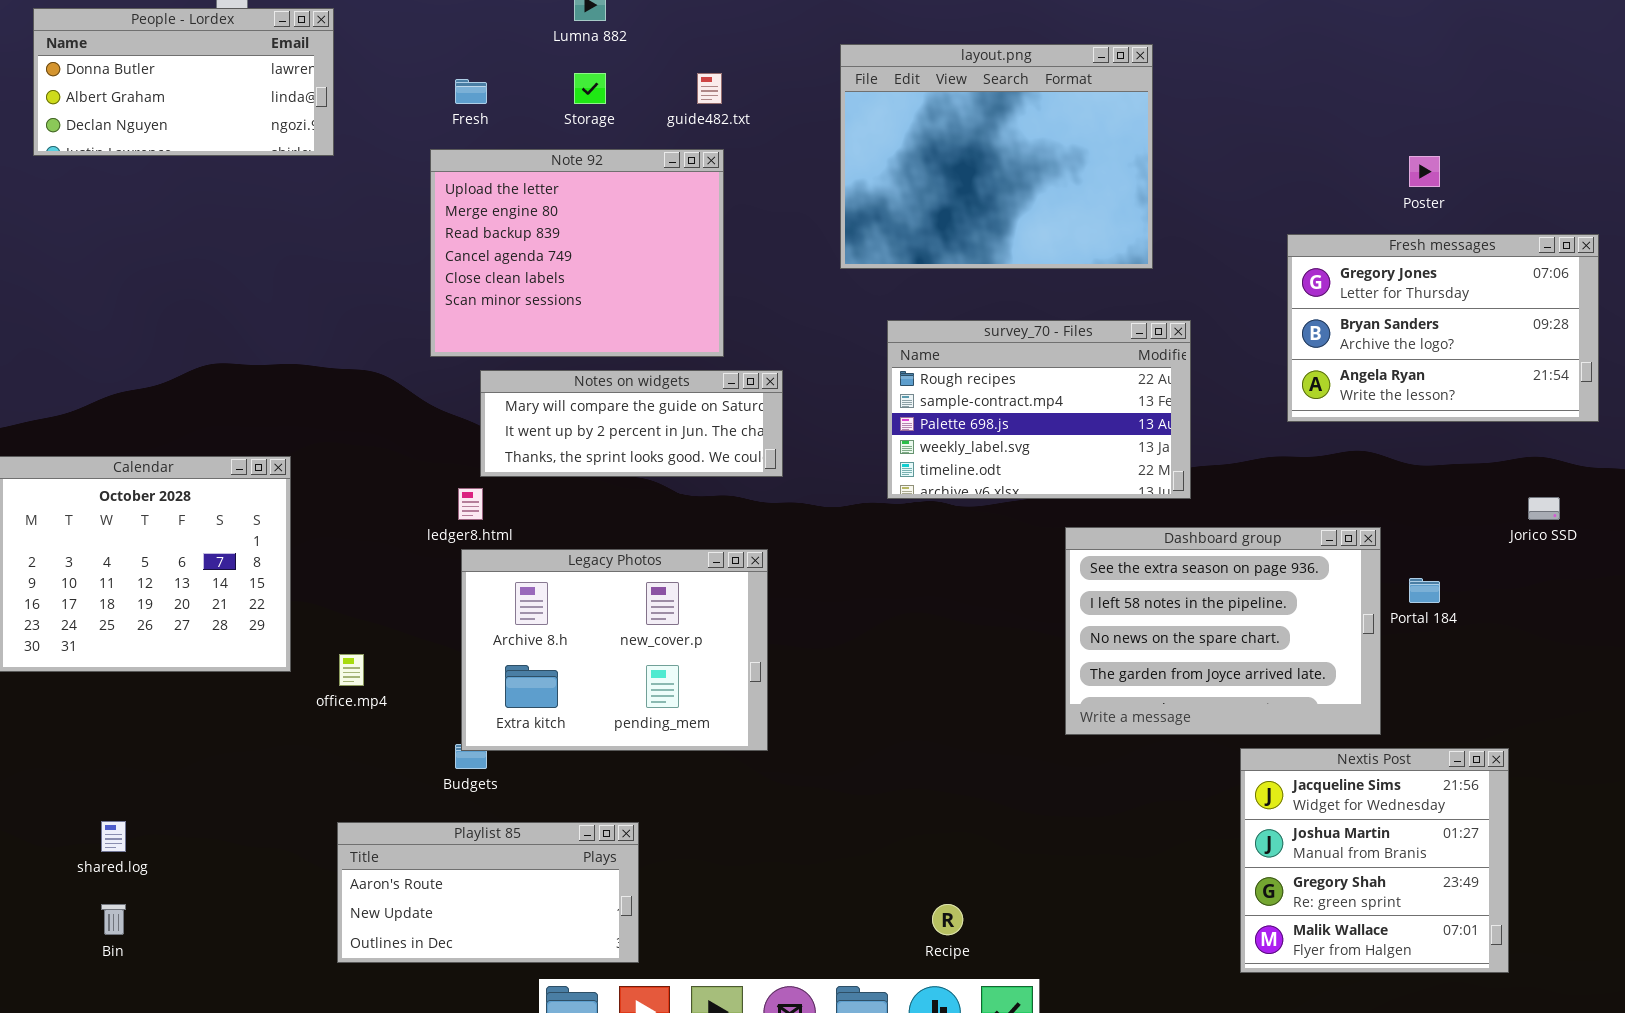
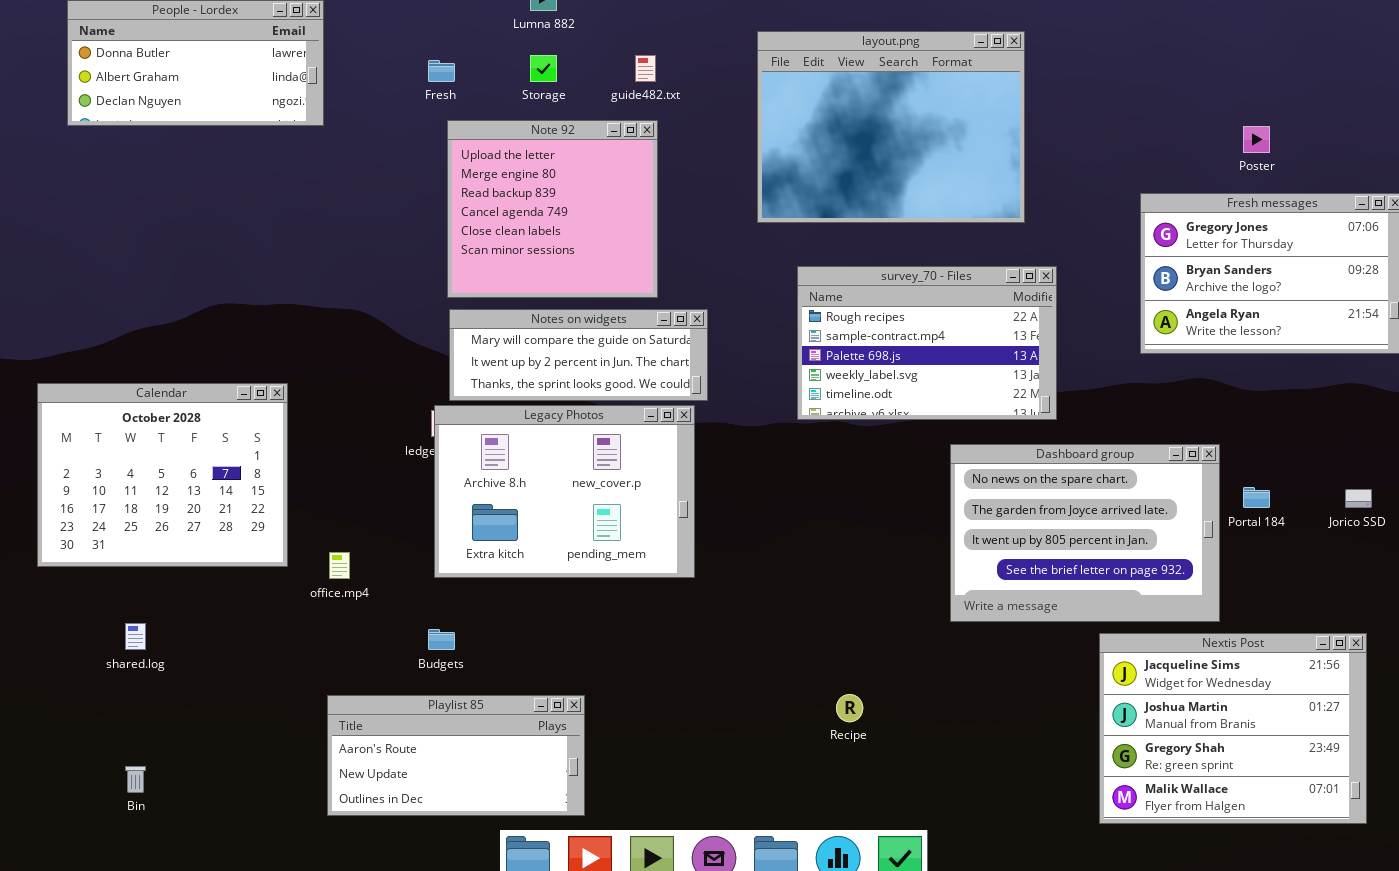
Note 92: [430,149,724,357] -> [447,120,658,298], resized
Jorico SSD: [1528,497,1560,520] -> [1345,489,1372,508], moved
Dashboard group: [1065,527,1381,735] -> [950,444,1220,622], scrolled down 2 rows
Legacy Photos: [461,549,768,751] -> [434,405,695,578], moved
Nextis Post: [1240,748,1509,973] -> [1099,633,1367,824], resized
shared.log: [101,821,126,852] -> [125,623,146,650], moved
Recipe: [932,904,963,935] -> [836,694,863,722], moved

